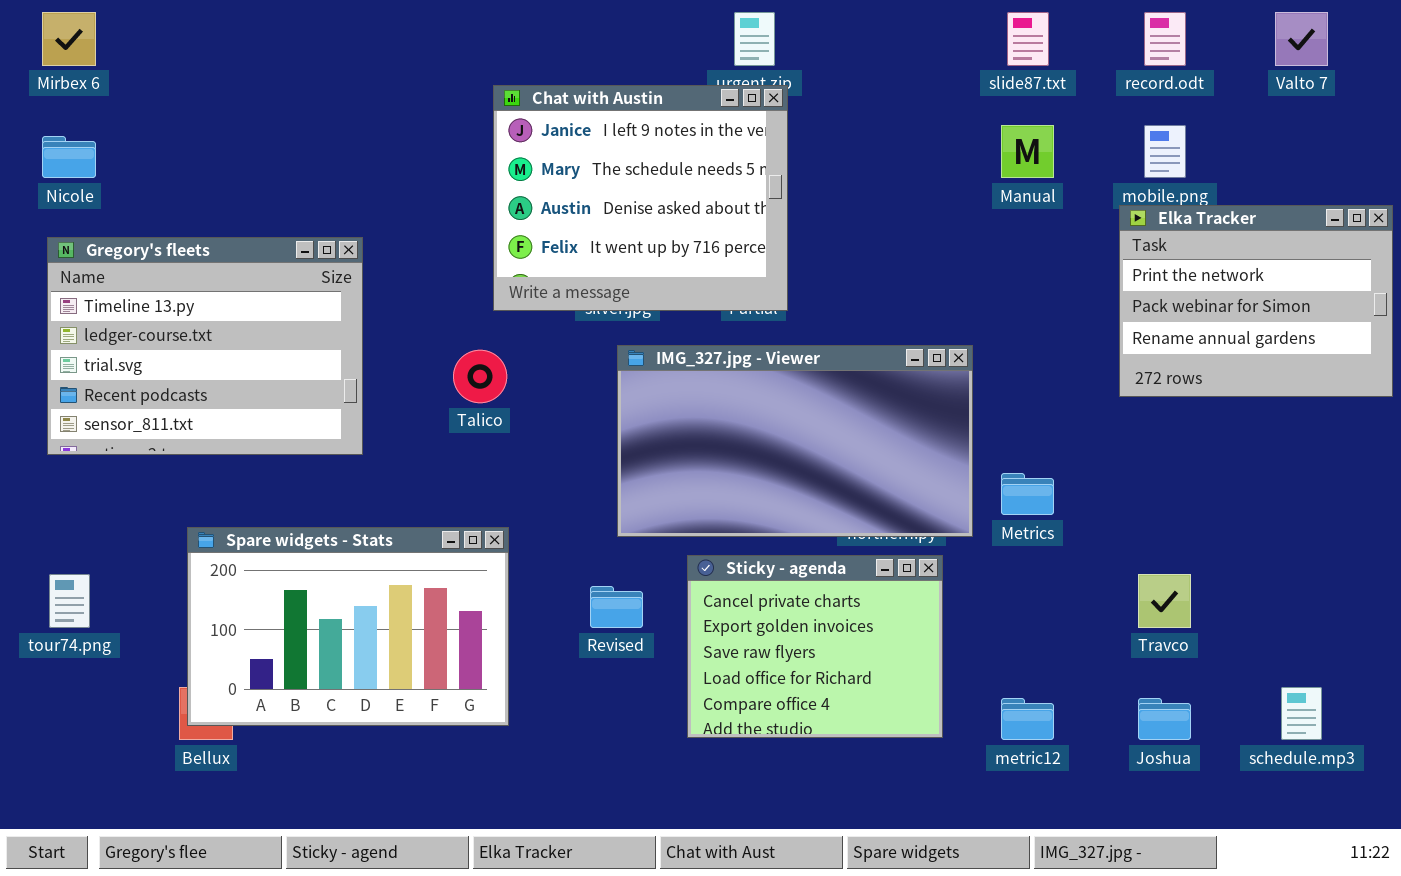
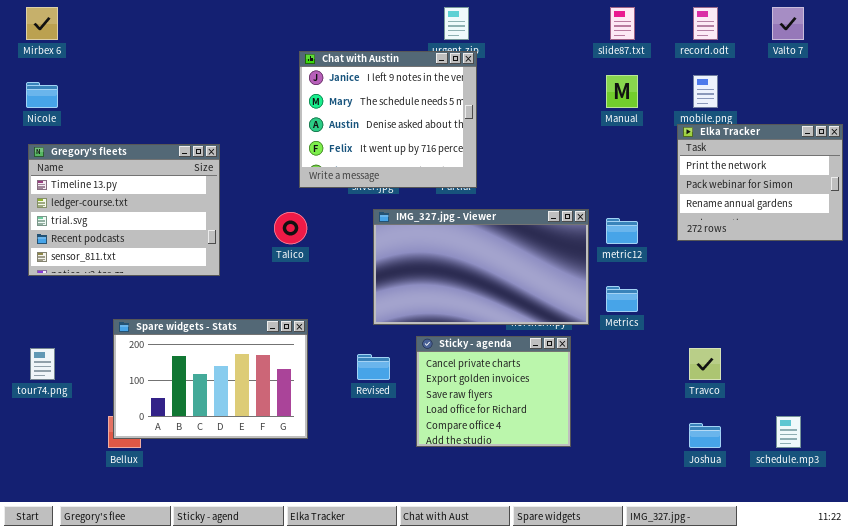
metric12: [1001,698,1054,740] -> [606,218,638,244], moved

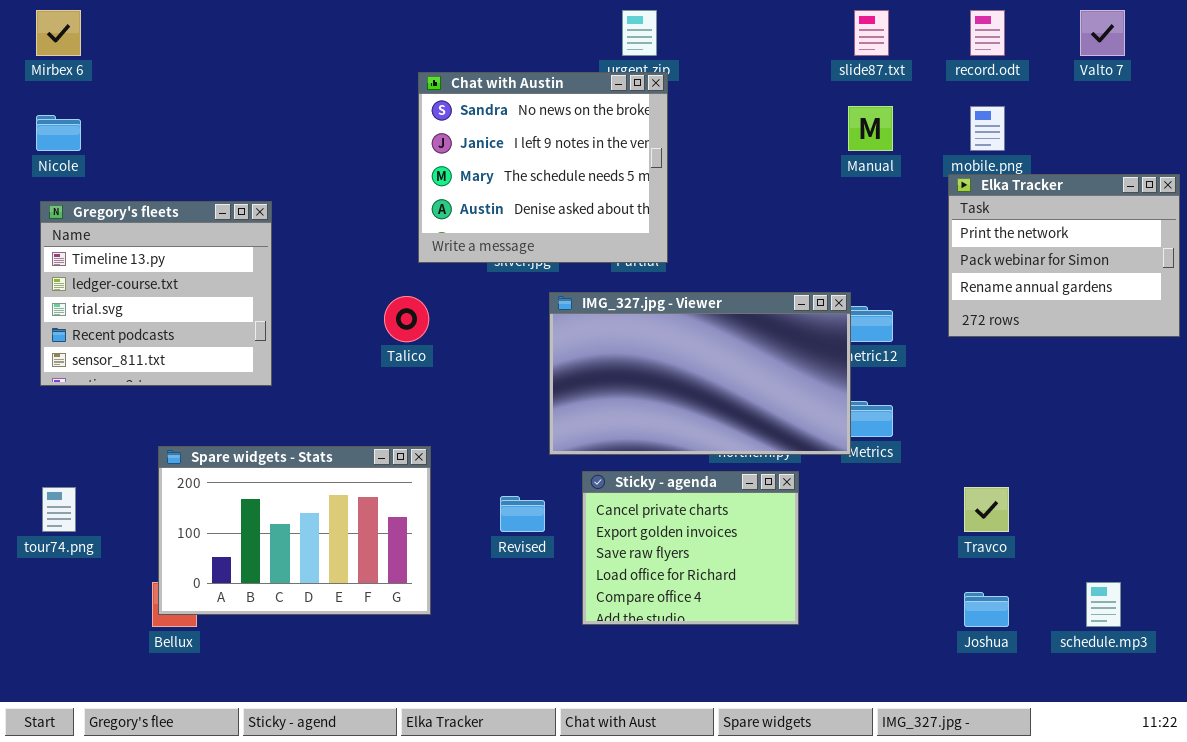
Chat with Austin: [299,51,477,188] -> [418,72,668,263], scrolled up 1 row
Gregory's fleets: [28,144,220,276] -> [40,201,272,386], resized
IMG_327.jpg - Viewer: [373,209,589,325] -> [549,292,851,455], moved

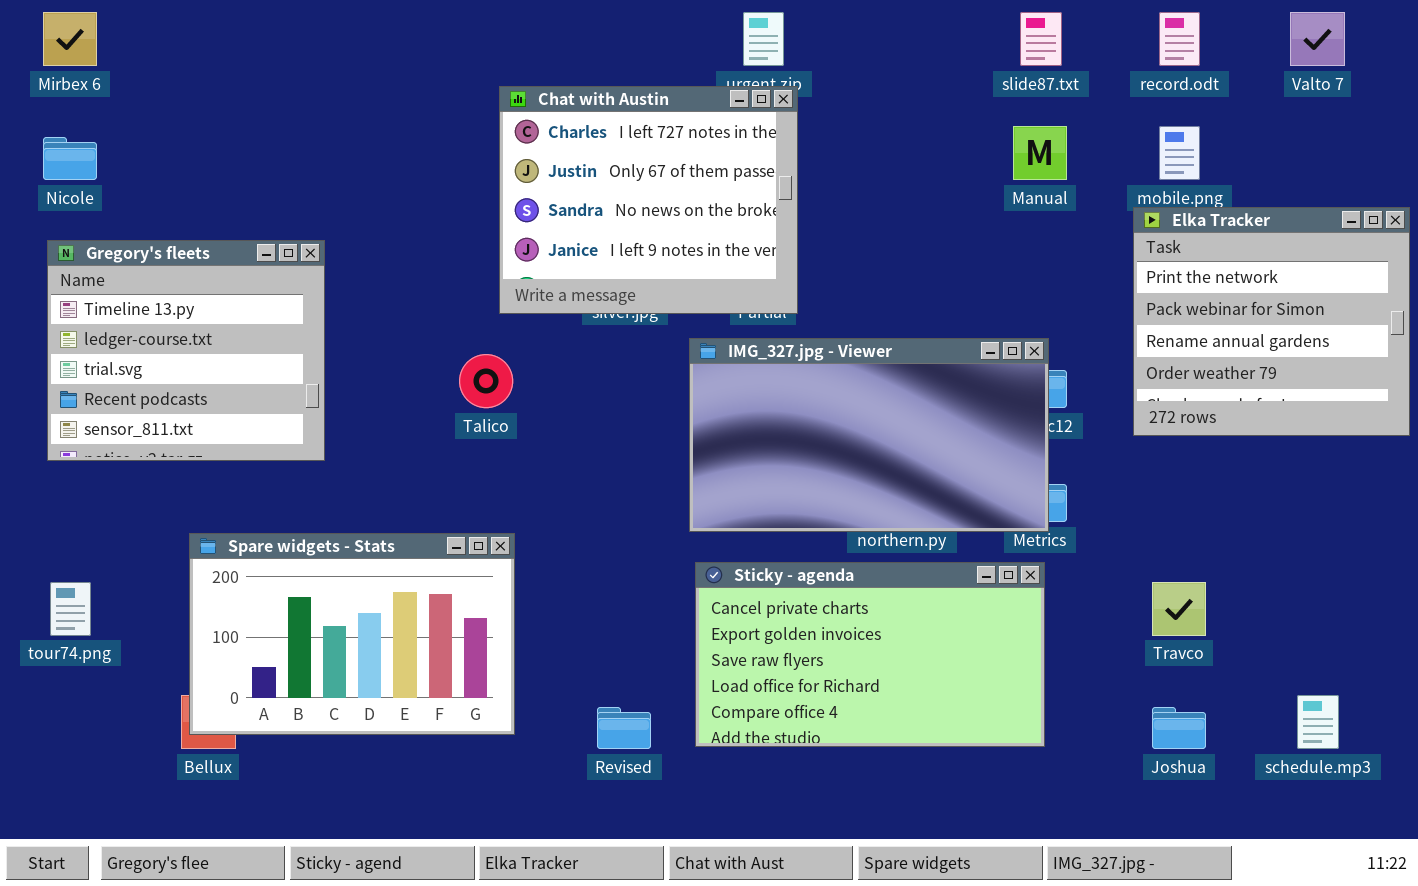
Chat with Austin: [418,72,668,263] -> [499,86,798,314], scrolled up 2 rows
Elka Tracker: [948,174,1180,337] -> [1133,207,1410,436], resized
IMG_327.jpg - Viewer: [549,292,851,455] -> [689,338,1049,532], moved
Sticky - agenda: [582,471,799,625] -> [695,562,1045,747], resized
Revised: [500,496,545,532] -> [597,707,651,749], moved

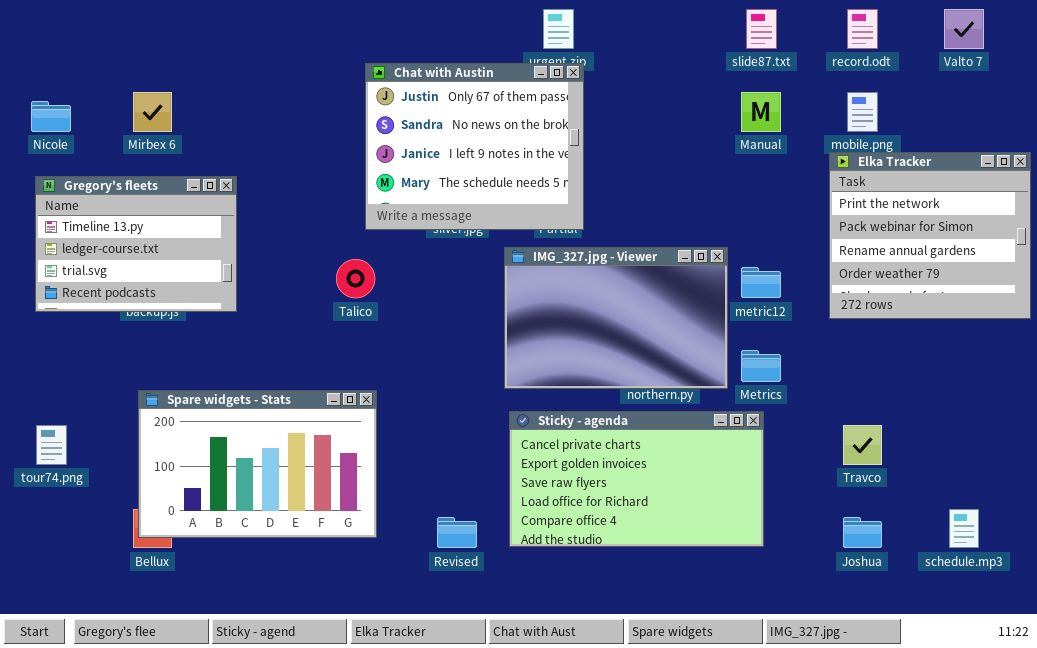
Mirbex 6: [43,12,97,66] -> [133,92,172,132], moved
Chat with Austin: [499,86,798,314] -> [365,63,584,230], scrolled down 1 row
Gregory's fleets: [47,240,325,461] -> [35,176,237,312], resized
IMG_327.jpg - Viewer: [689,338,1049,532] -> [504,247,728,389], resized

